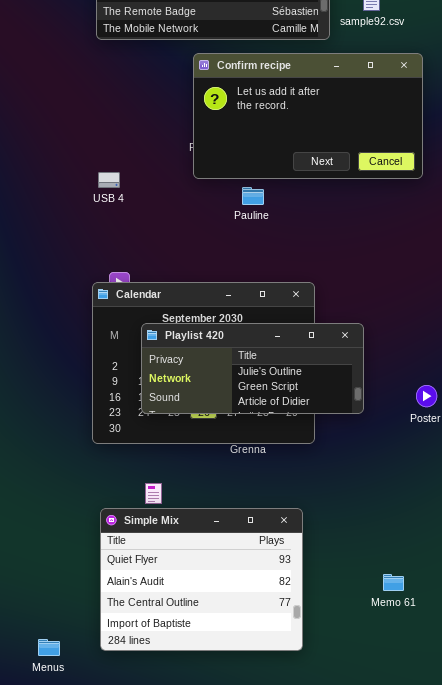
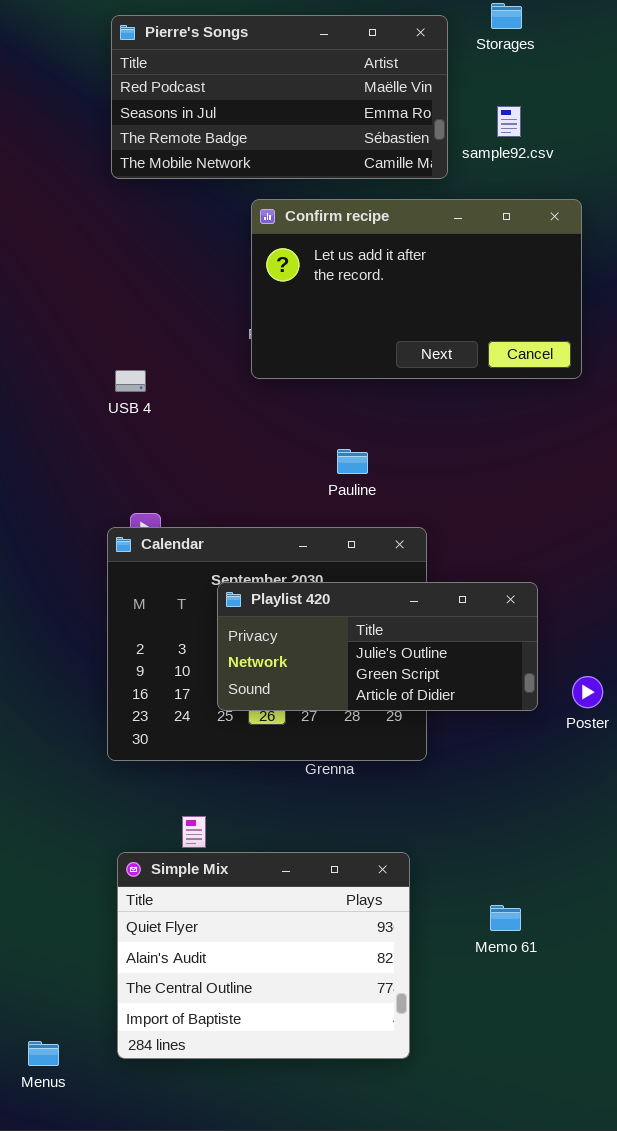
Pauline: [242,187,264,205] -> [337,449,368,474], moved
Playlist 420: [141,323,364,414] -> [217,582,538,711], moved
Memo 61: [383,574,404,591] -> [490,905,521,931], moved

